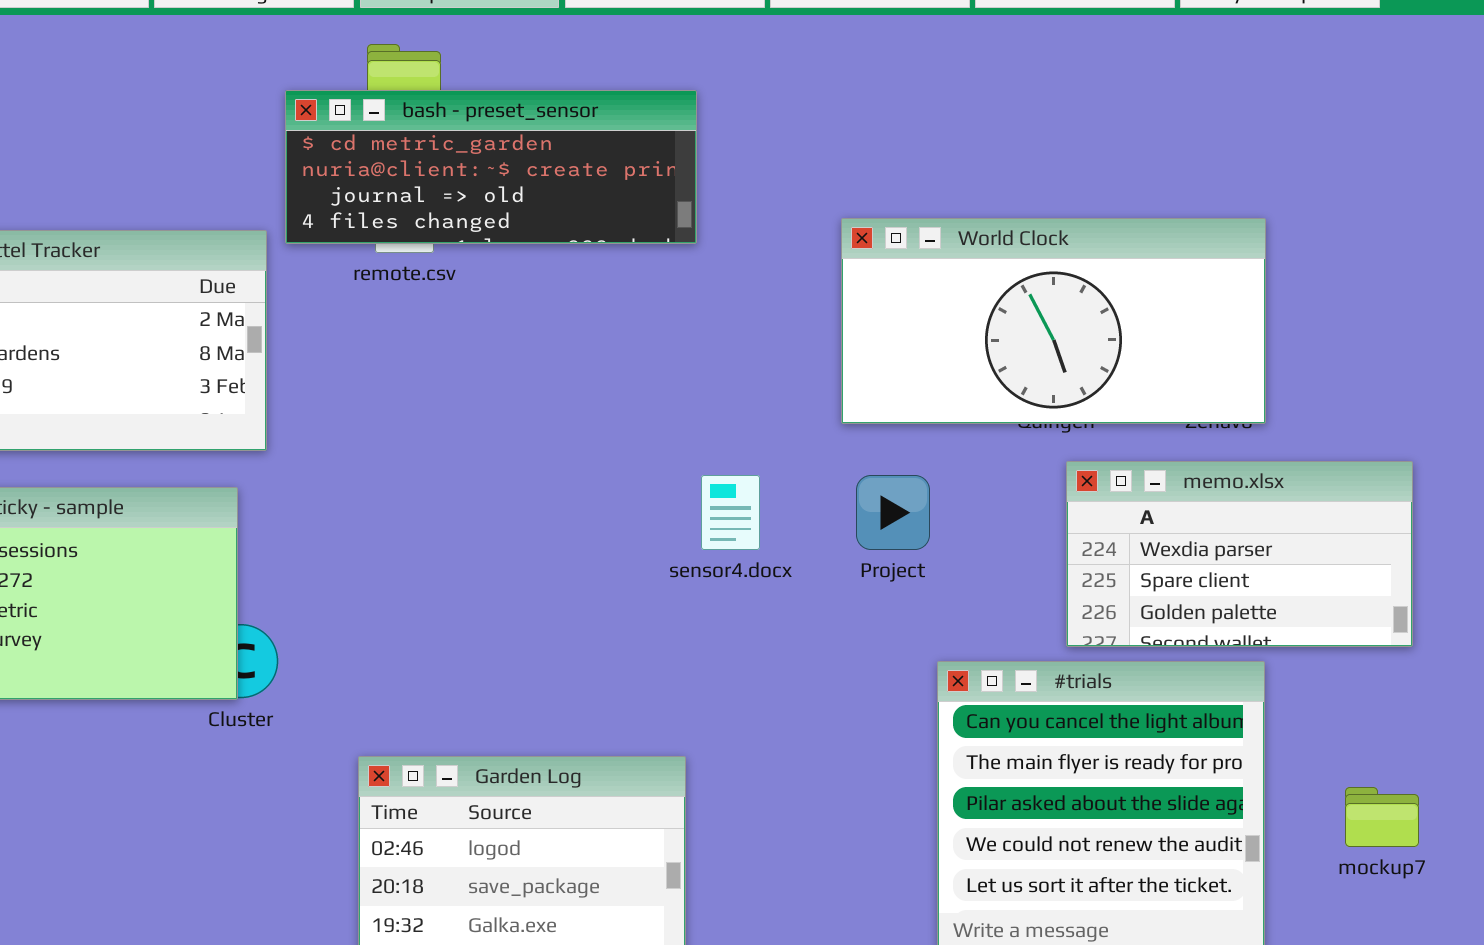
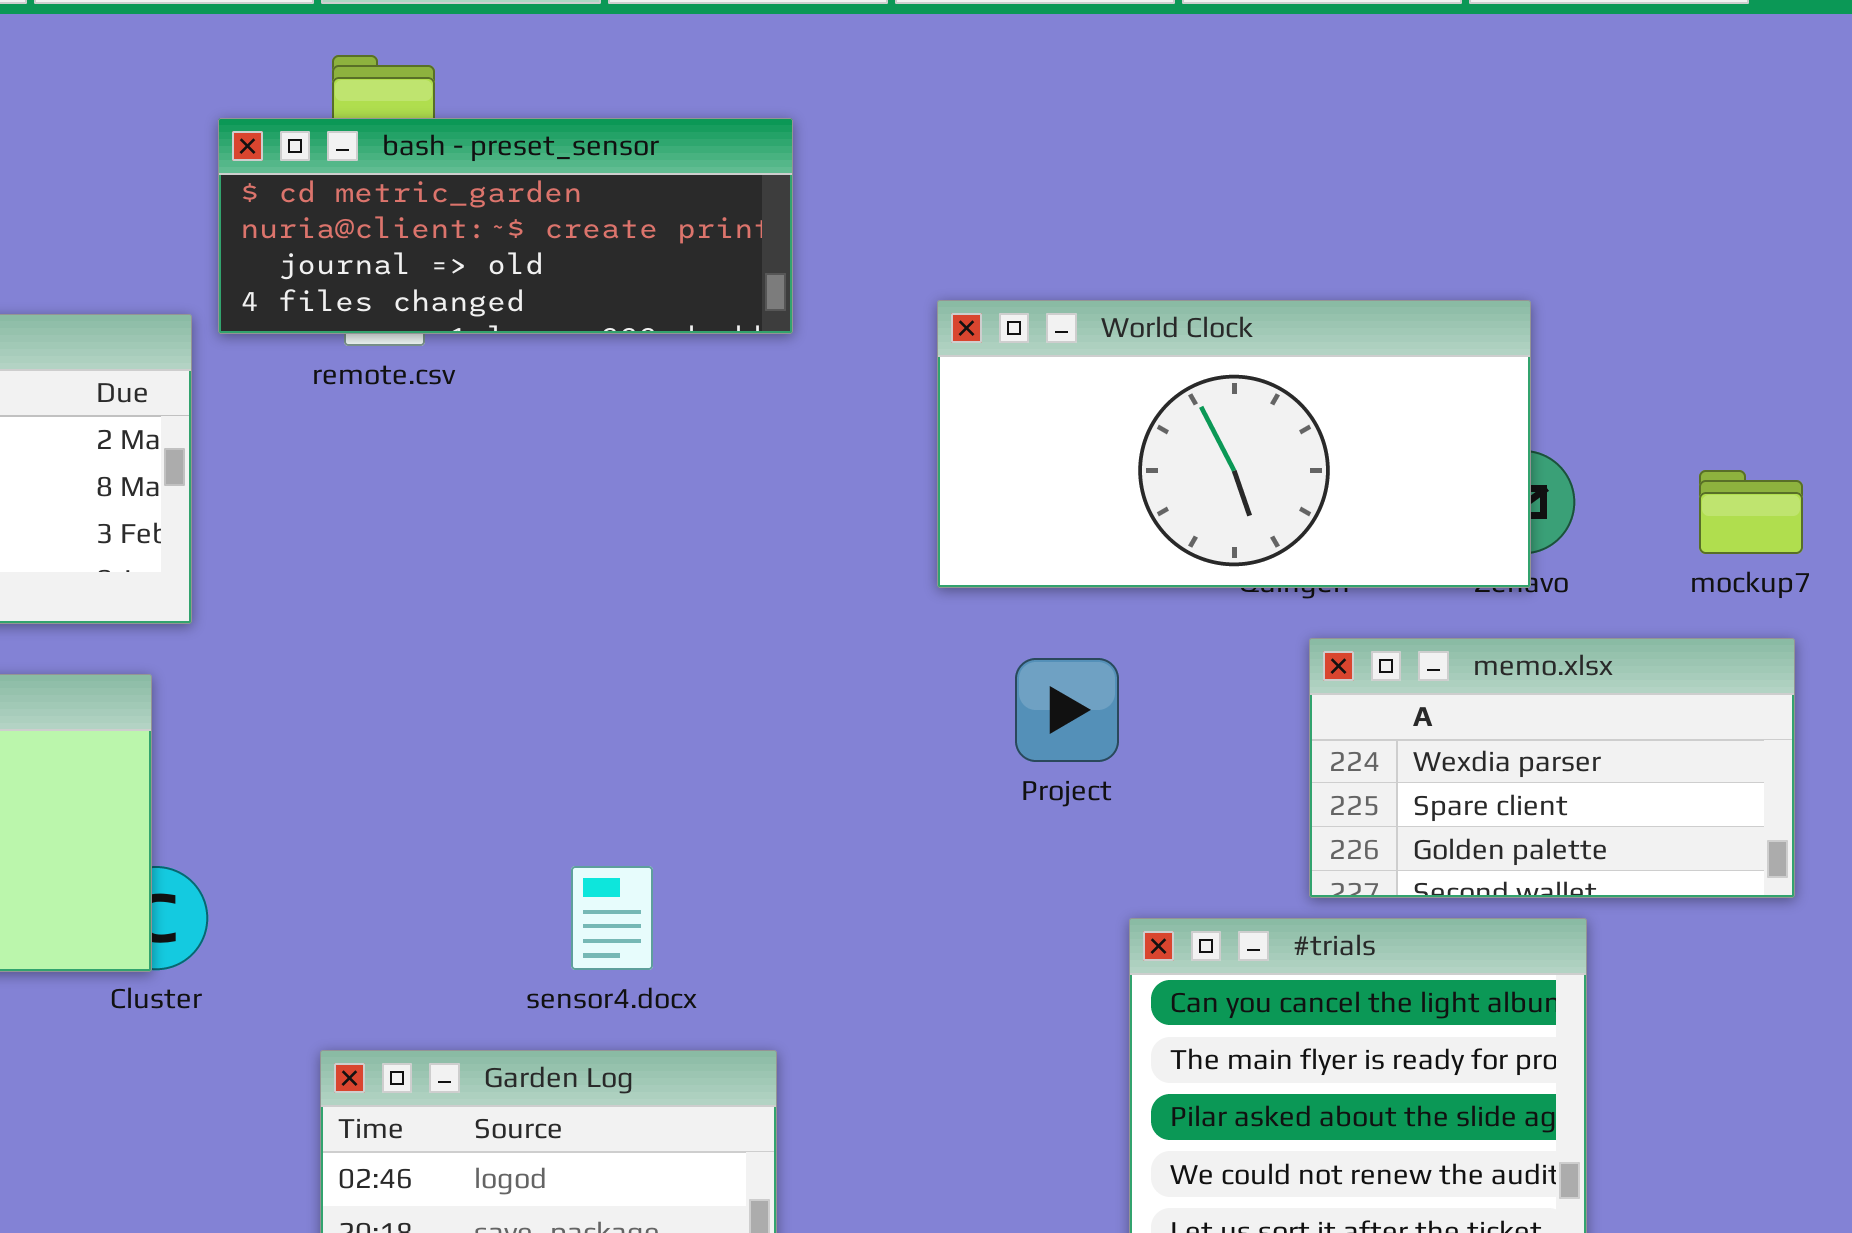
World Clock: [841,218,1266,424] -> [937,300,1531,588], moved
sensor4.docx: [701,475,760,550] -> [571,866,653,970], moved
mockup7: [1345,787,1419,847] -> [1699,470,1803,554], moved

